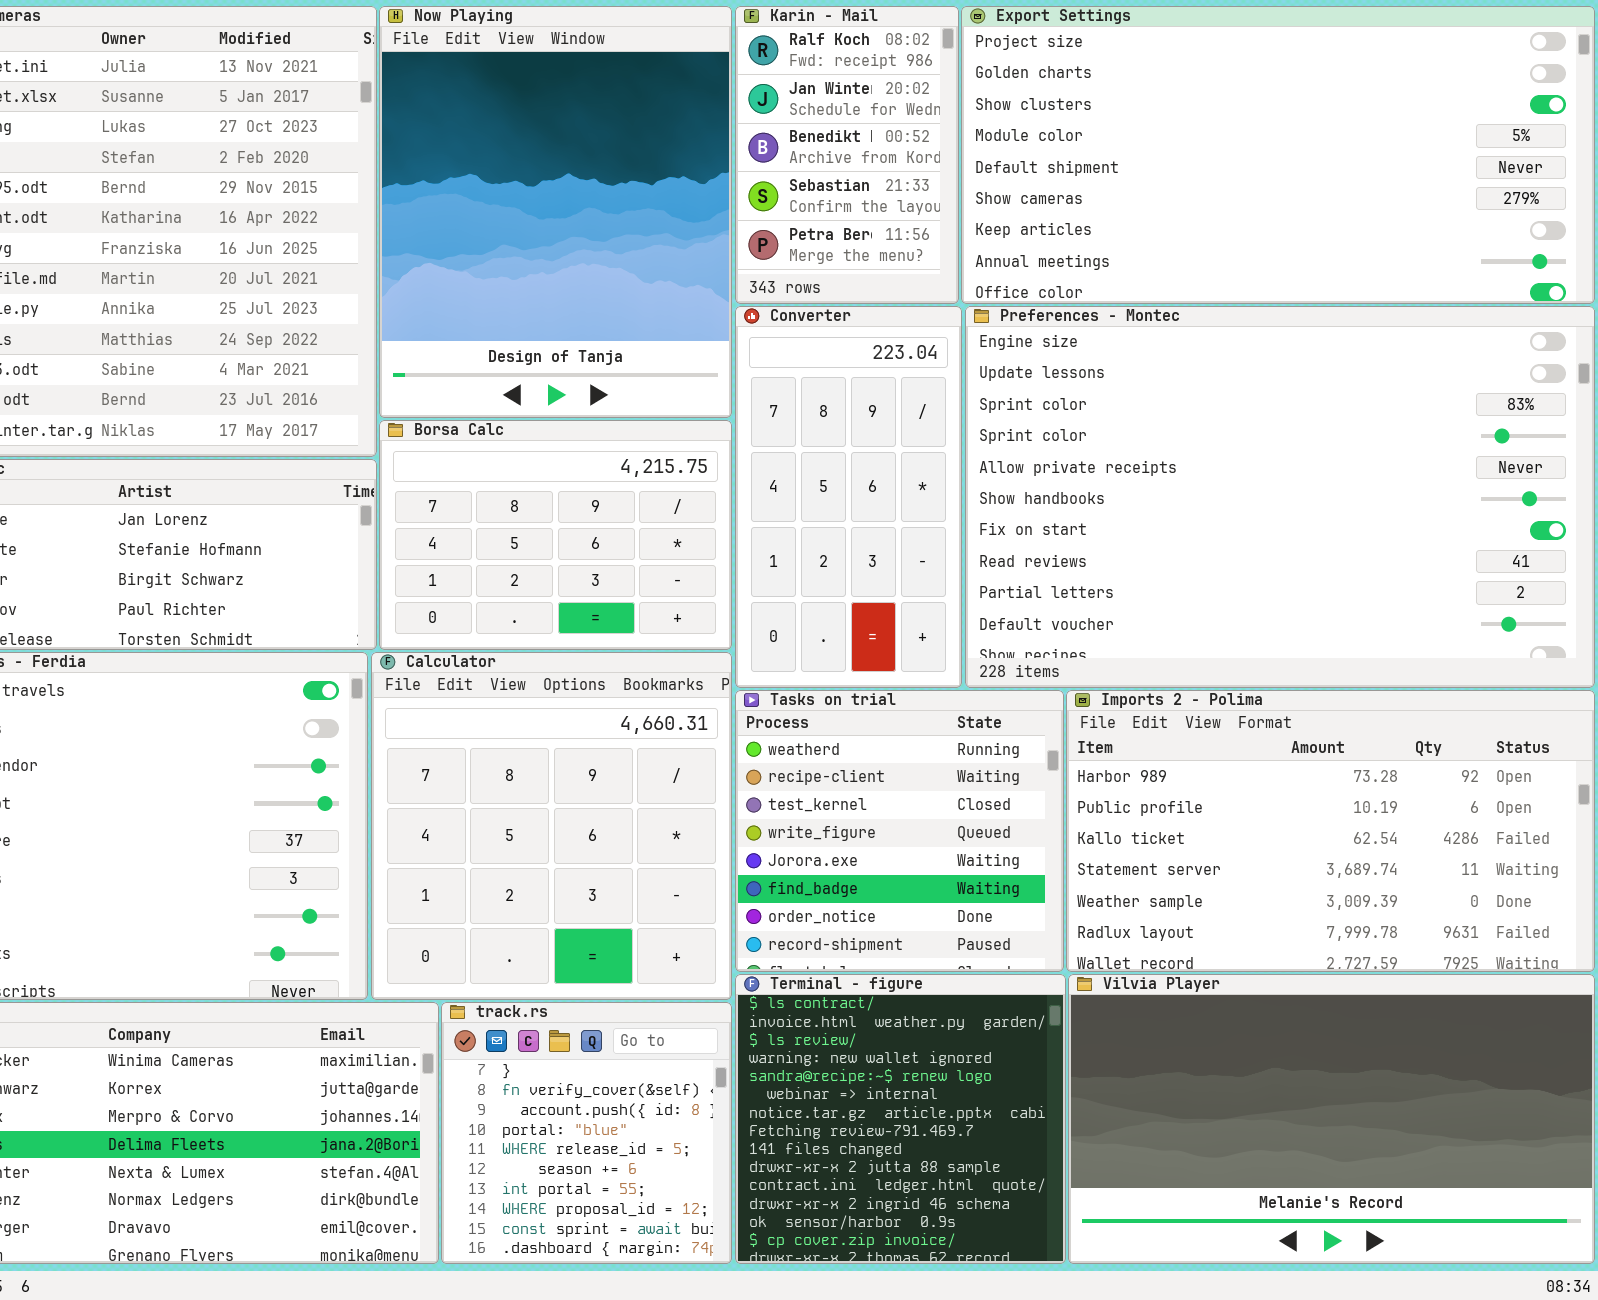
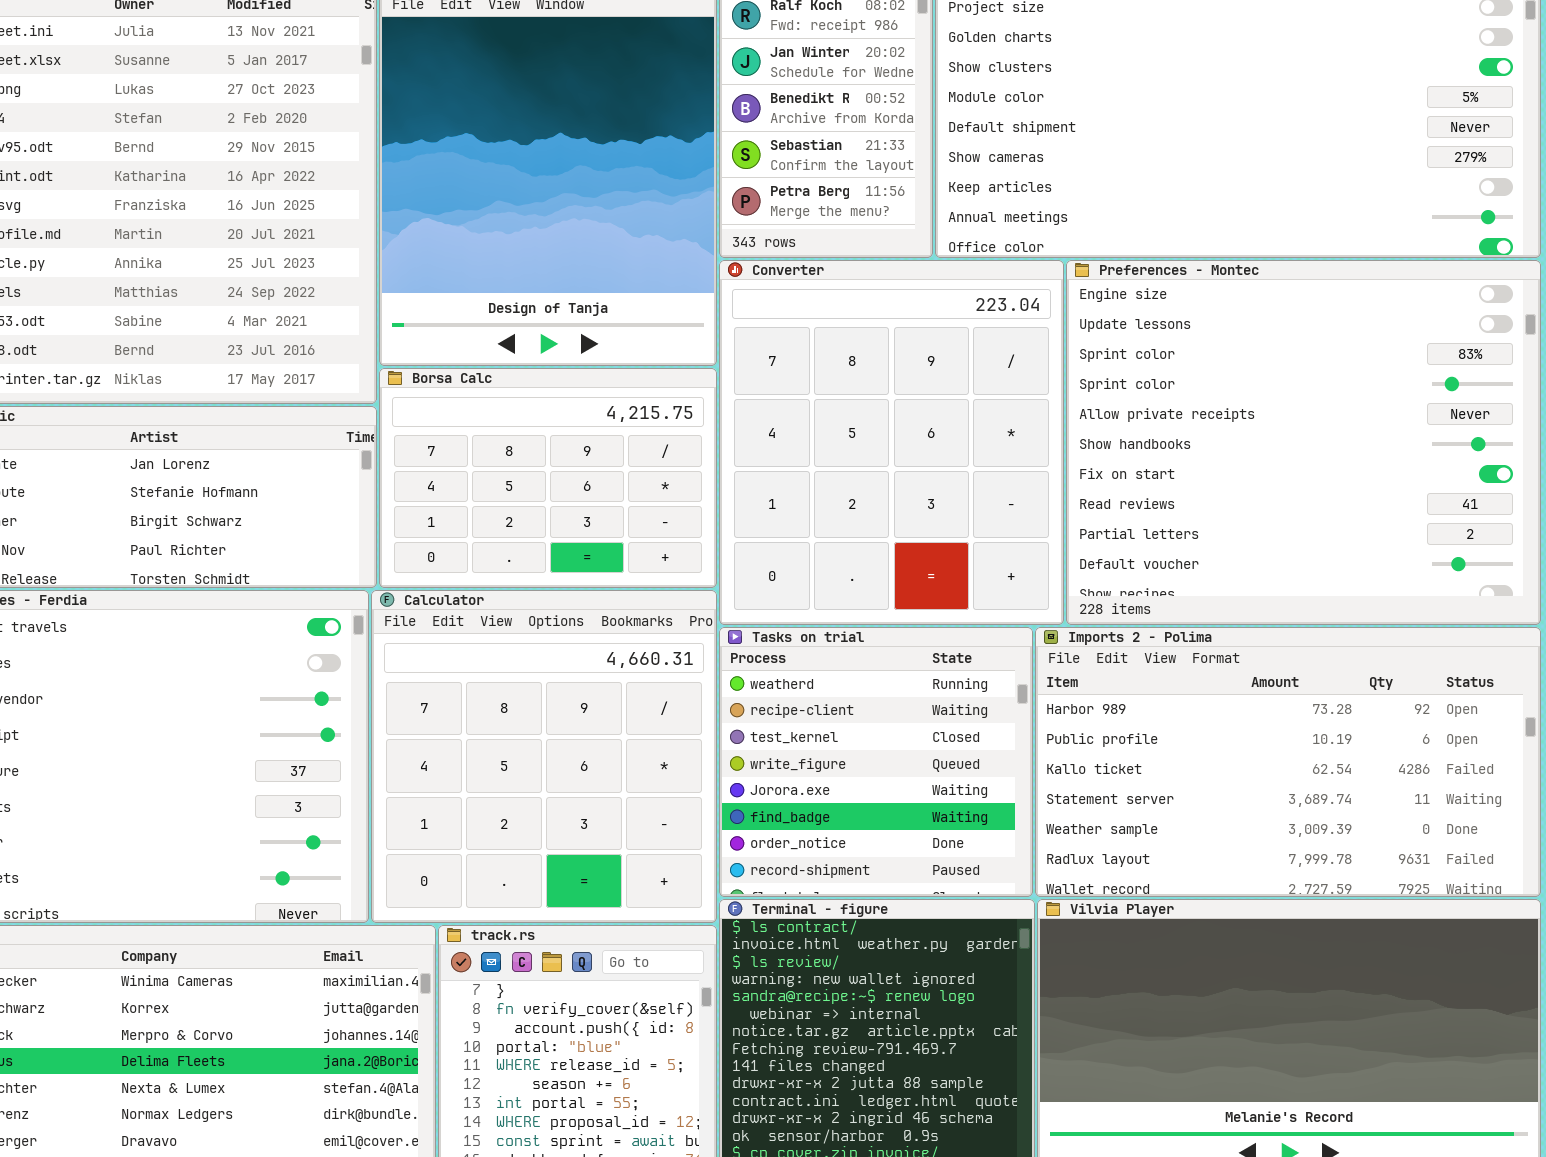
Converter: [735,306,962,688] -> [719,260,1064,625], resized
Preferences - Montec: [965,306,1595,688] -> [1066,260,1541,625], resized

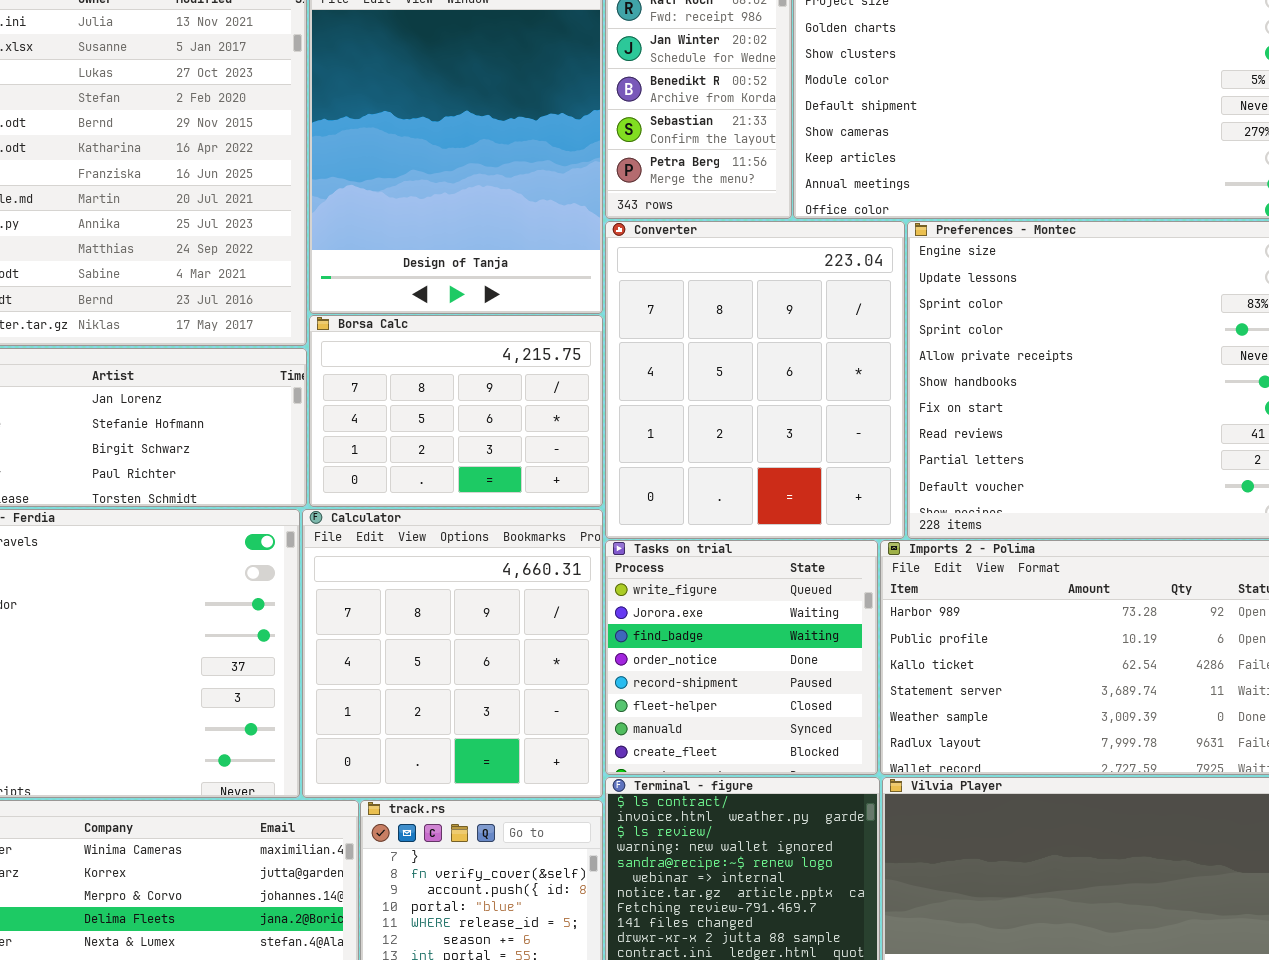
Tasks on trial: [719,627,1033,897] -> [605,540,878,775], scrolled down 3 rows

